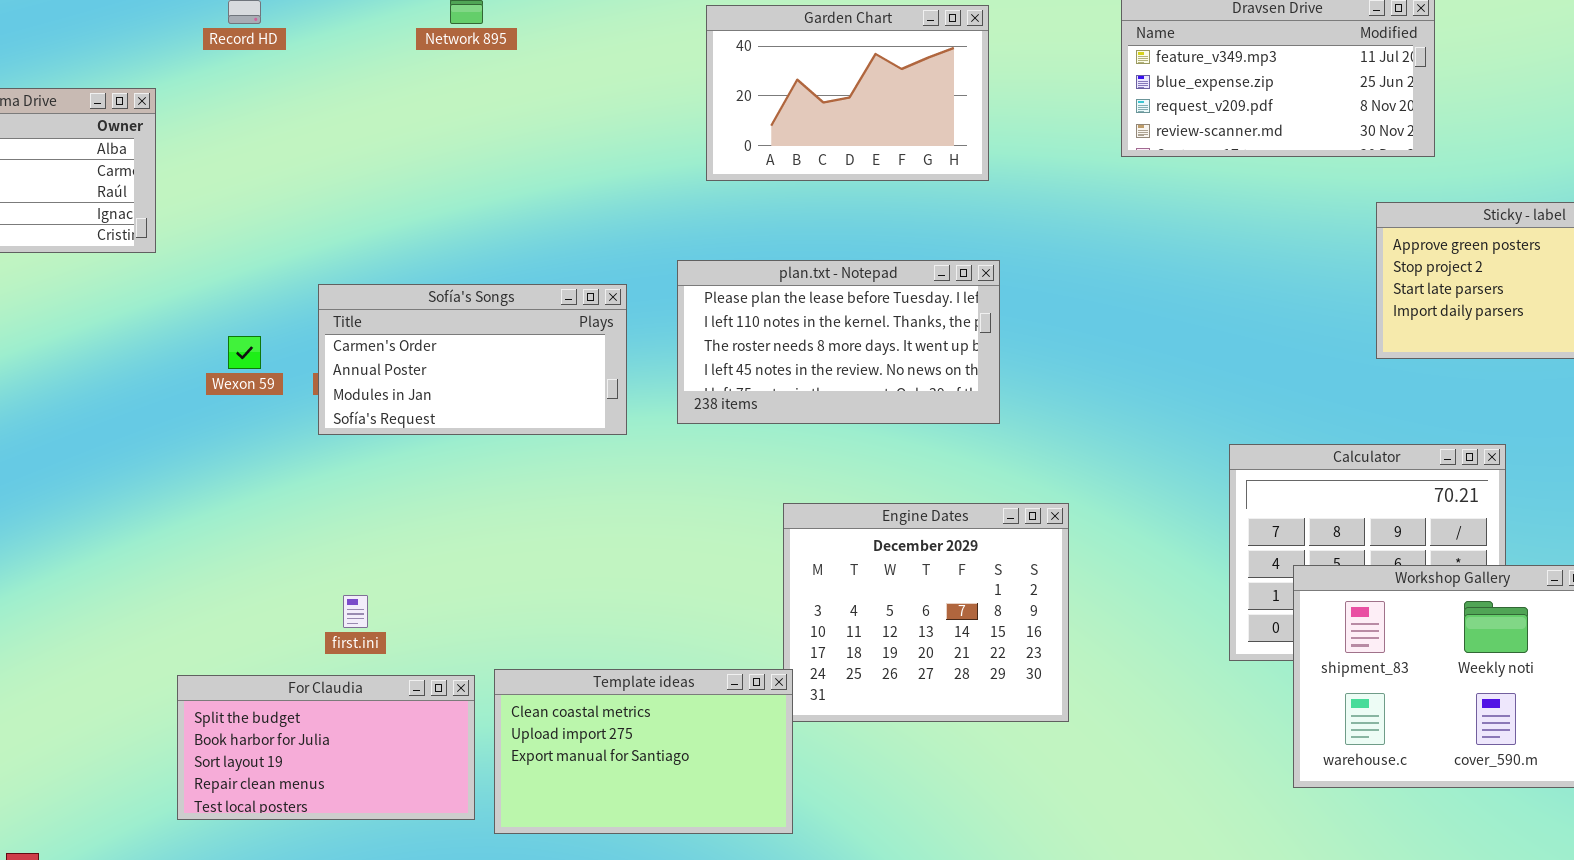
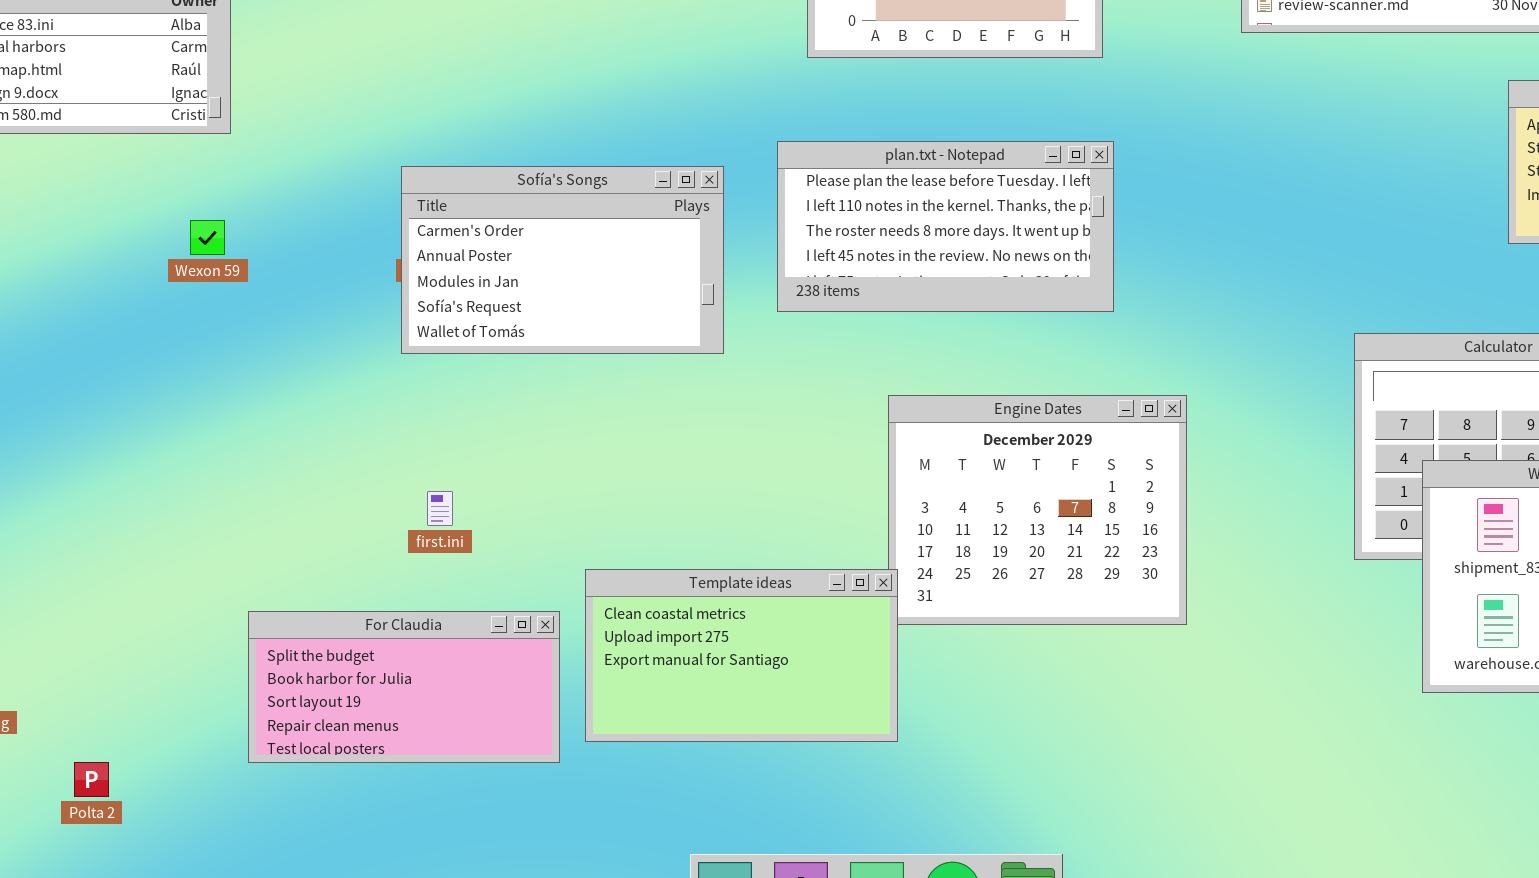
Sofía's Songs: [318,284,627,435] -> [401,166,724,354], resized
Wexon 59: [228,336,261,369] -> [190,220,225,255], moved
For Claudia: [177,675,475,820] -> [248,611,560,763], moved

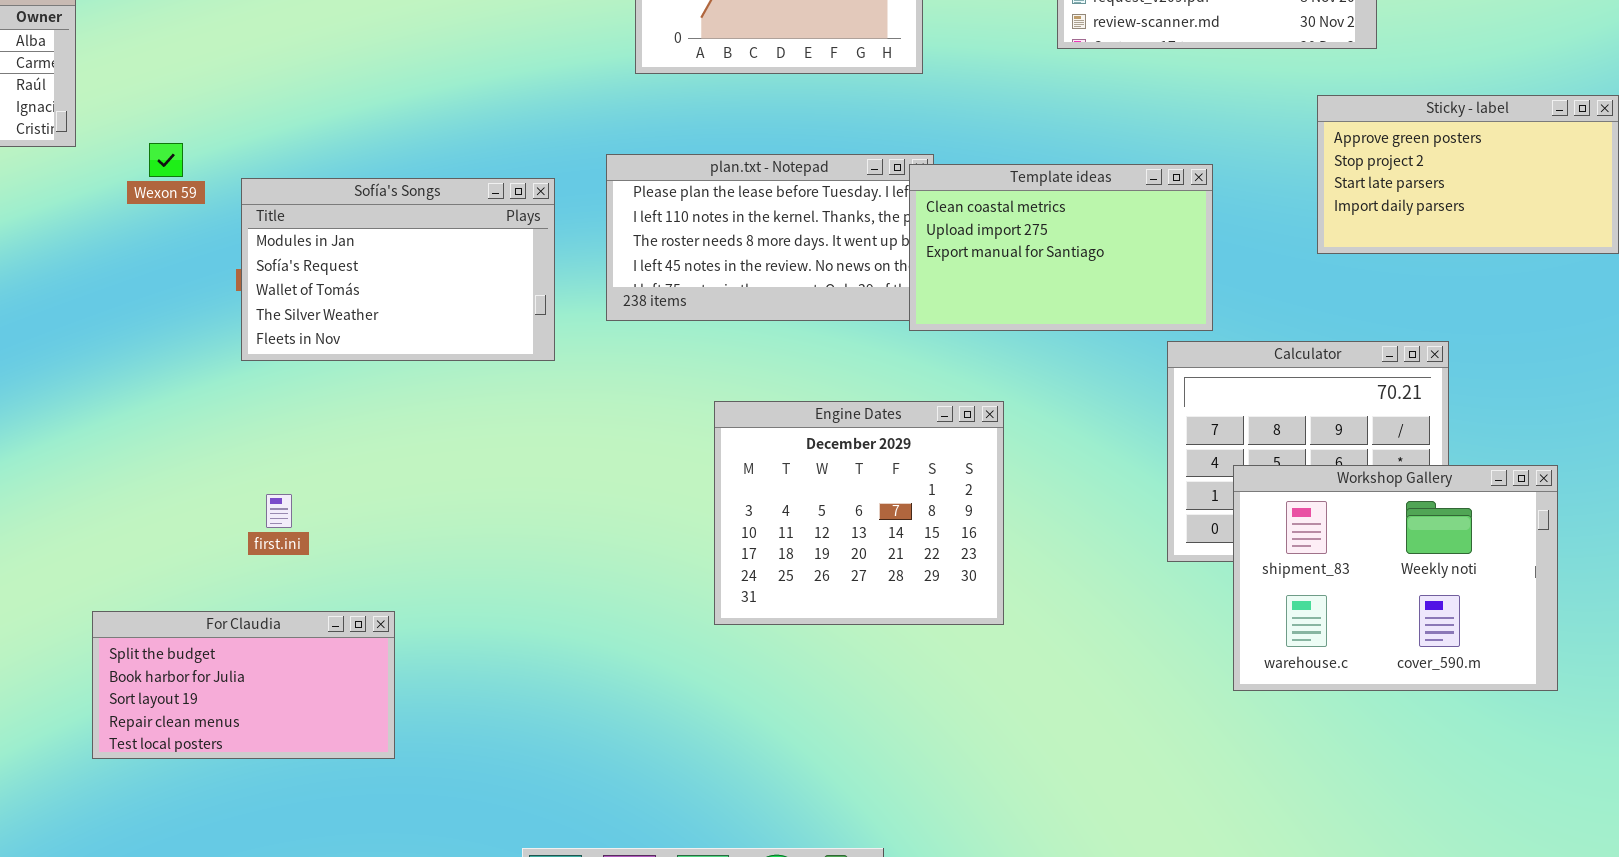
Sofía's Songs: [401,166,724,354] -> [241,178,555,361], scrolled down 2 rows
Wexon 59: [190,220,225,255] -> [149,143,183,177], moved
Template ideas: [585,569,898,742] -> [909,164,1213,331], moved

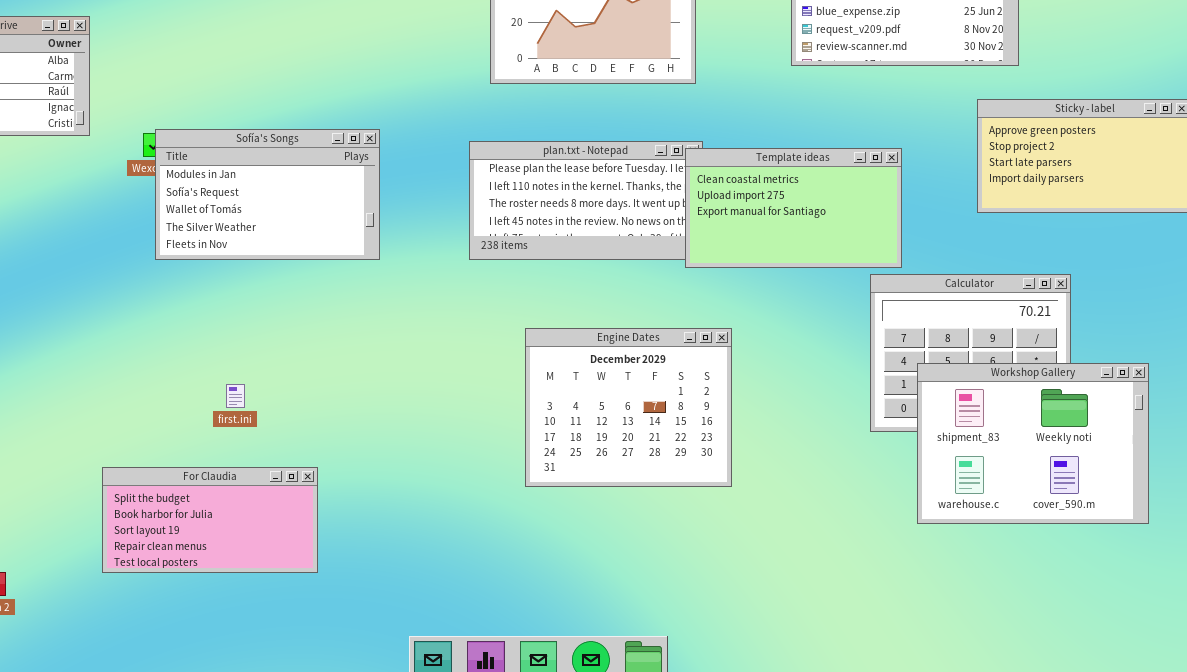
Sofía's Songs: [241,178,555,361] -> [155,129,380,260], moved
Engine Dates: [714,401,1004,625] -> [525,328,732,487], moved

